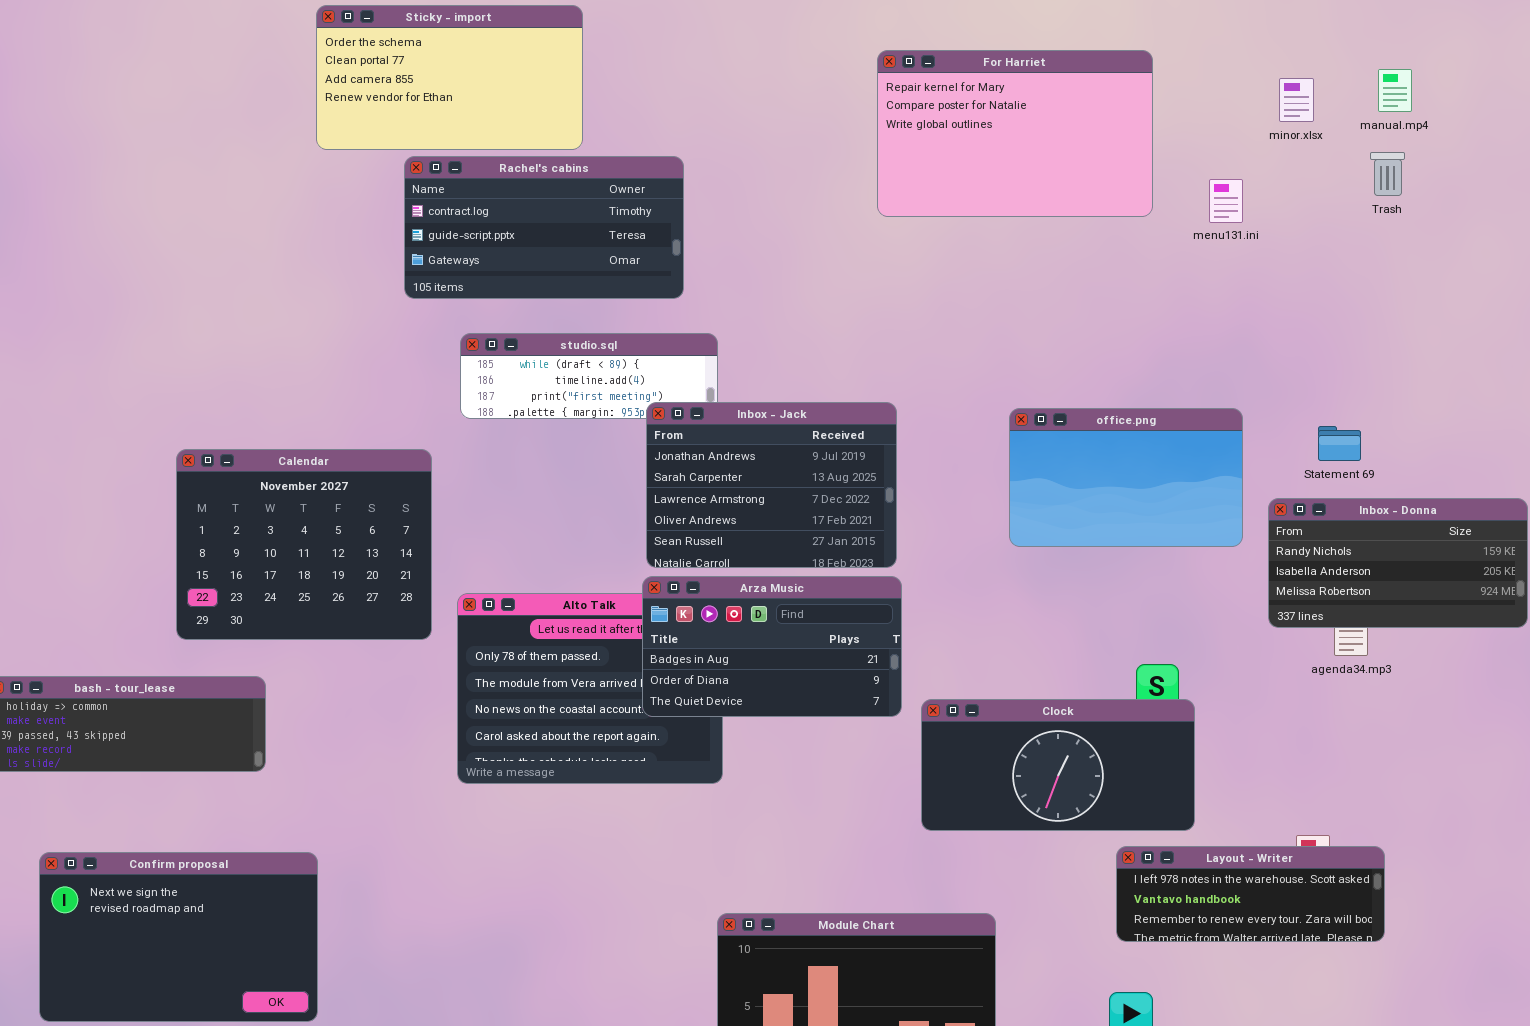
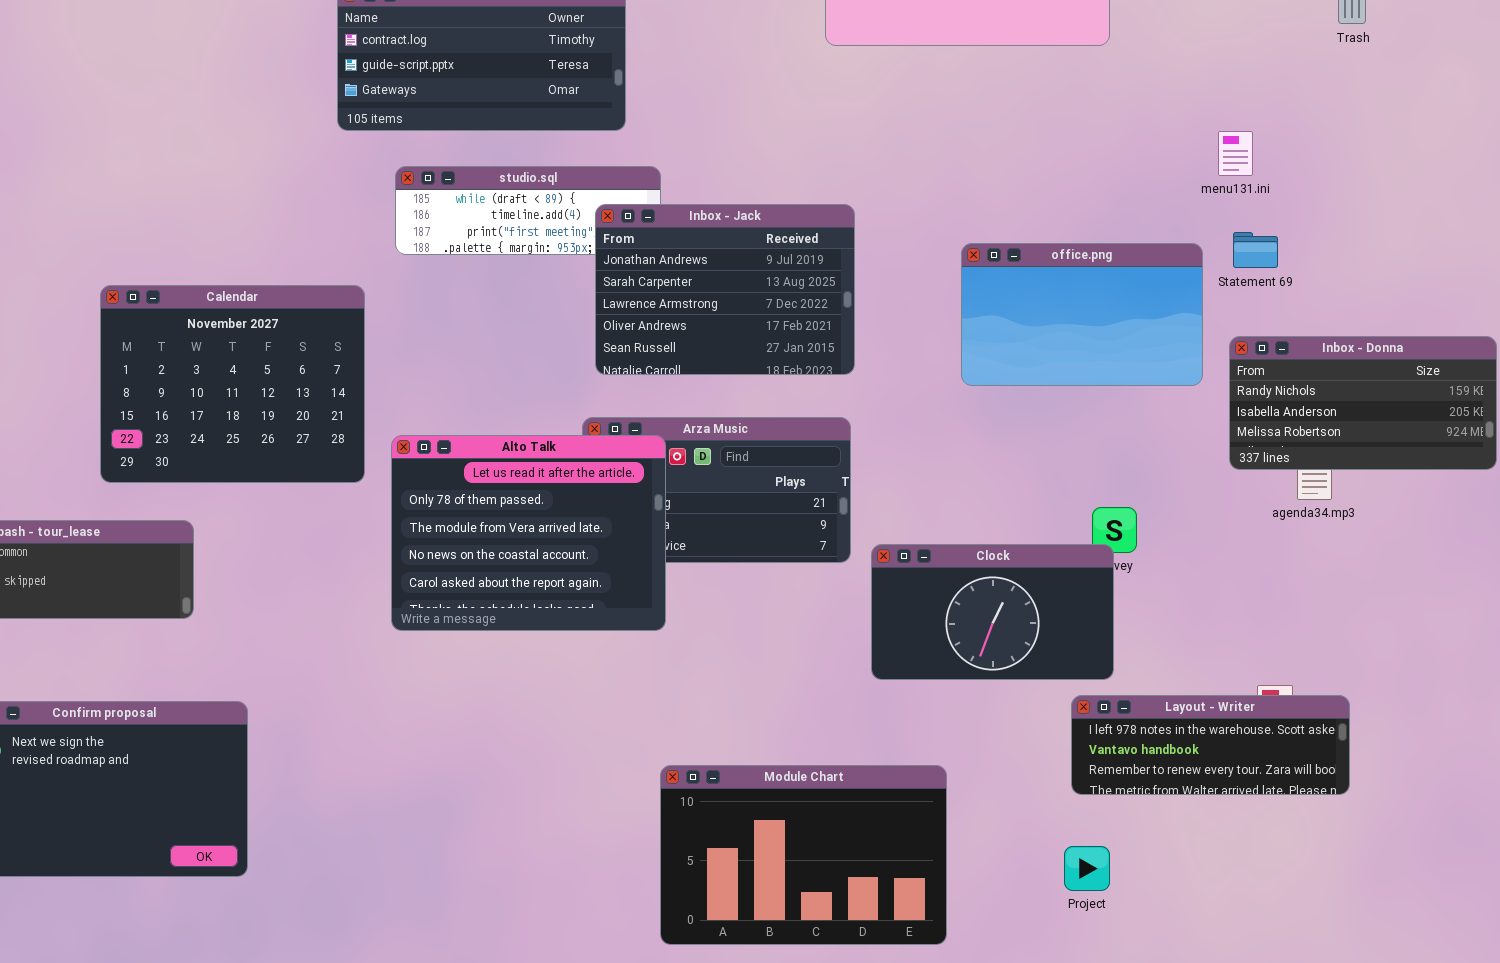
menu131.ini: [1209,179,1243,223] -> [1218,131,1253,176], moved
Inbox - Jack: [646,402,897,568] -> [595,204,855,375], moved
Statement 69: [1318,426,1361,461] -> [1233,232,1278,268], moved
Alto Talk: [457,593,723,784] -> [391,435,666,631], raised
Clock: [921,699,1195,831] -> [871,544,1114,680], resized

